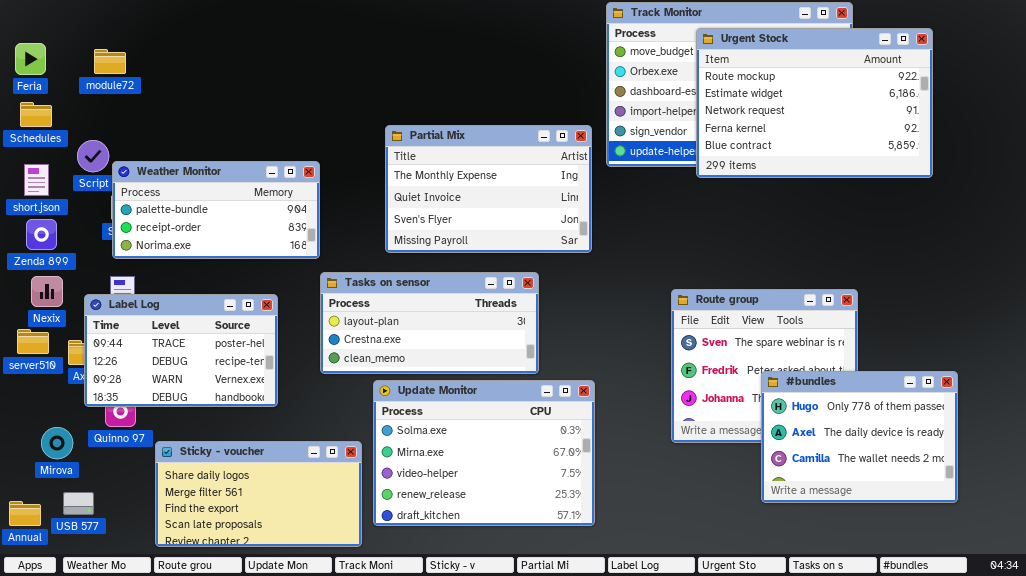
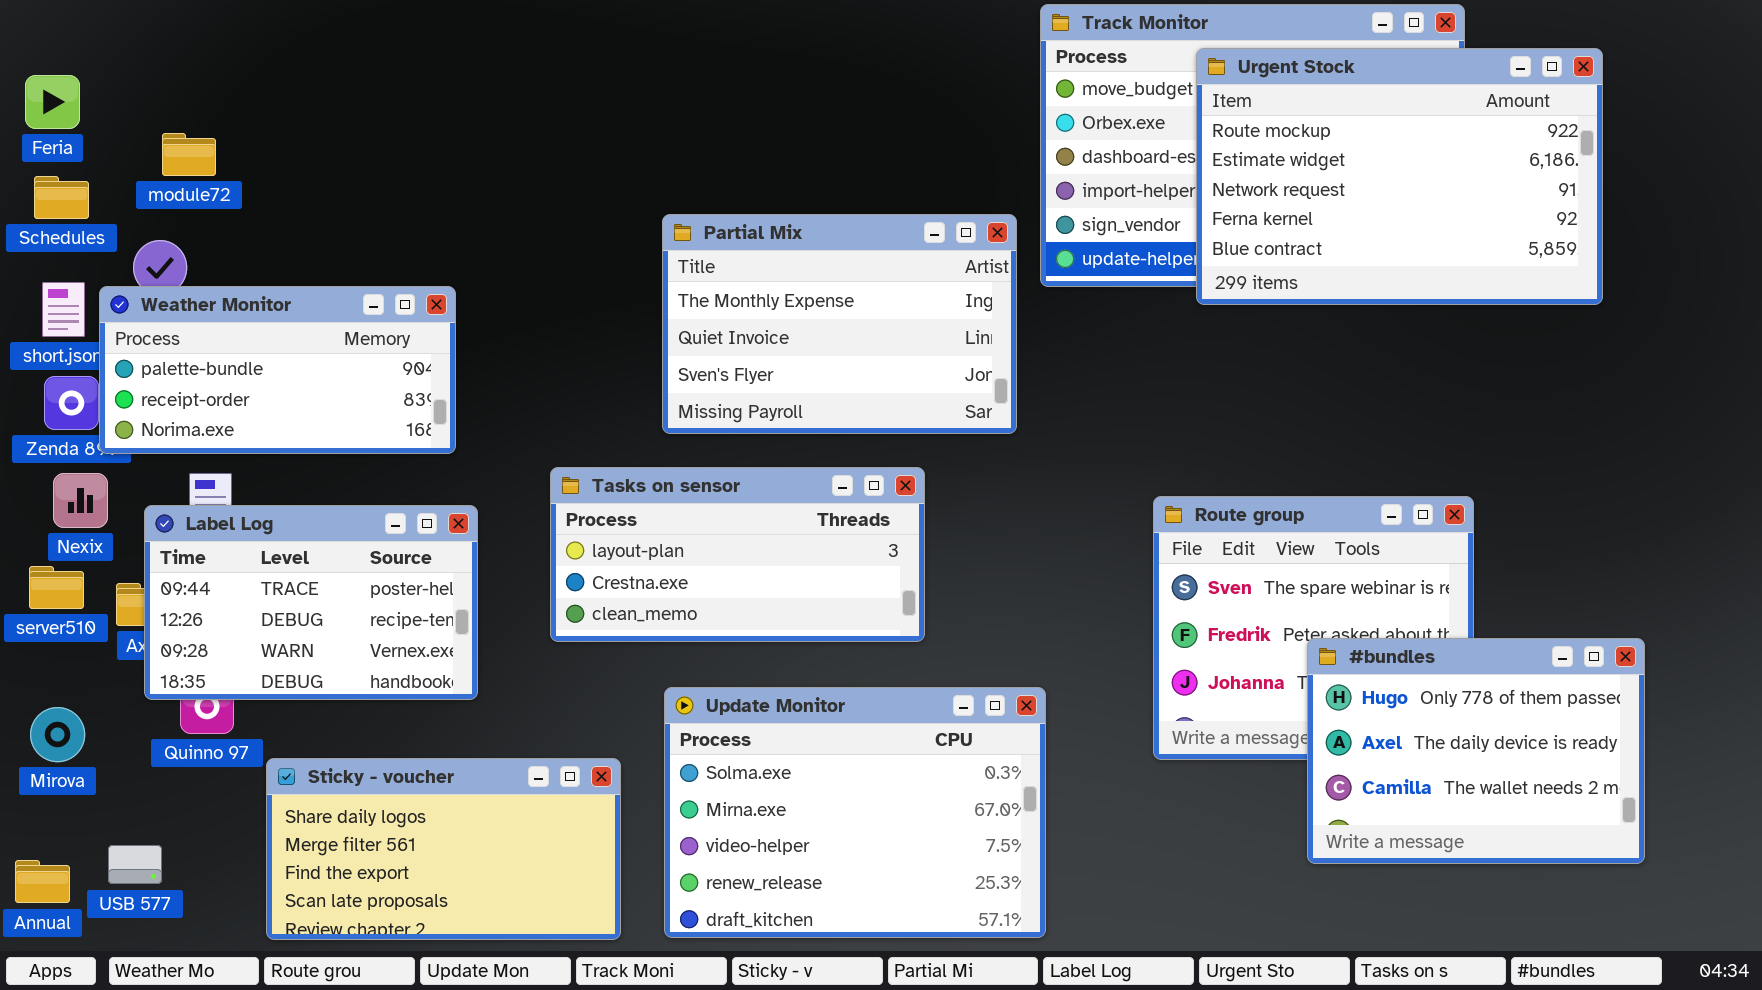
module72: [94,49,126,74] -> [162,133,216,176], moved
Weather Monitor: [112,161,320,259] -> [99,286,456,454], moved
Update Monitor: [373,380,595,526] -> [664,687,1046,938], moved
Mirova: [41,427,73,459] -> [30,707,85,762], moved

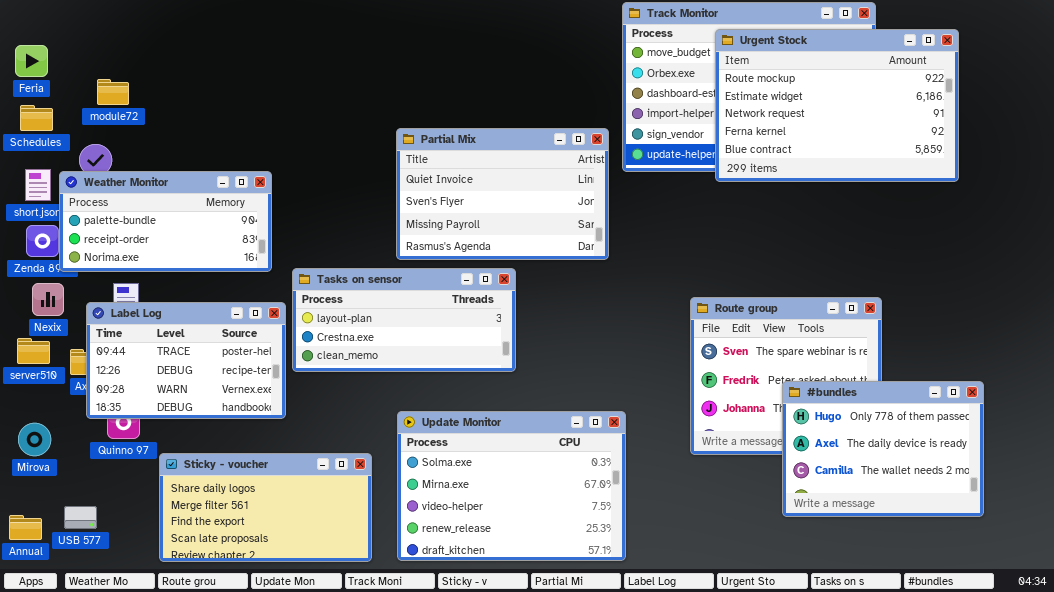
Partial Mix: [662,214,1017,434] -> [396,128,609,260], scrolled down 1 row
Tasks on sensor: [550,467,925,642] -> [292,268,516,372], moved

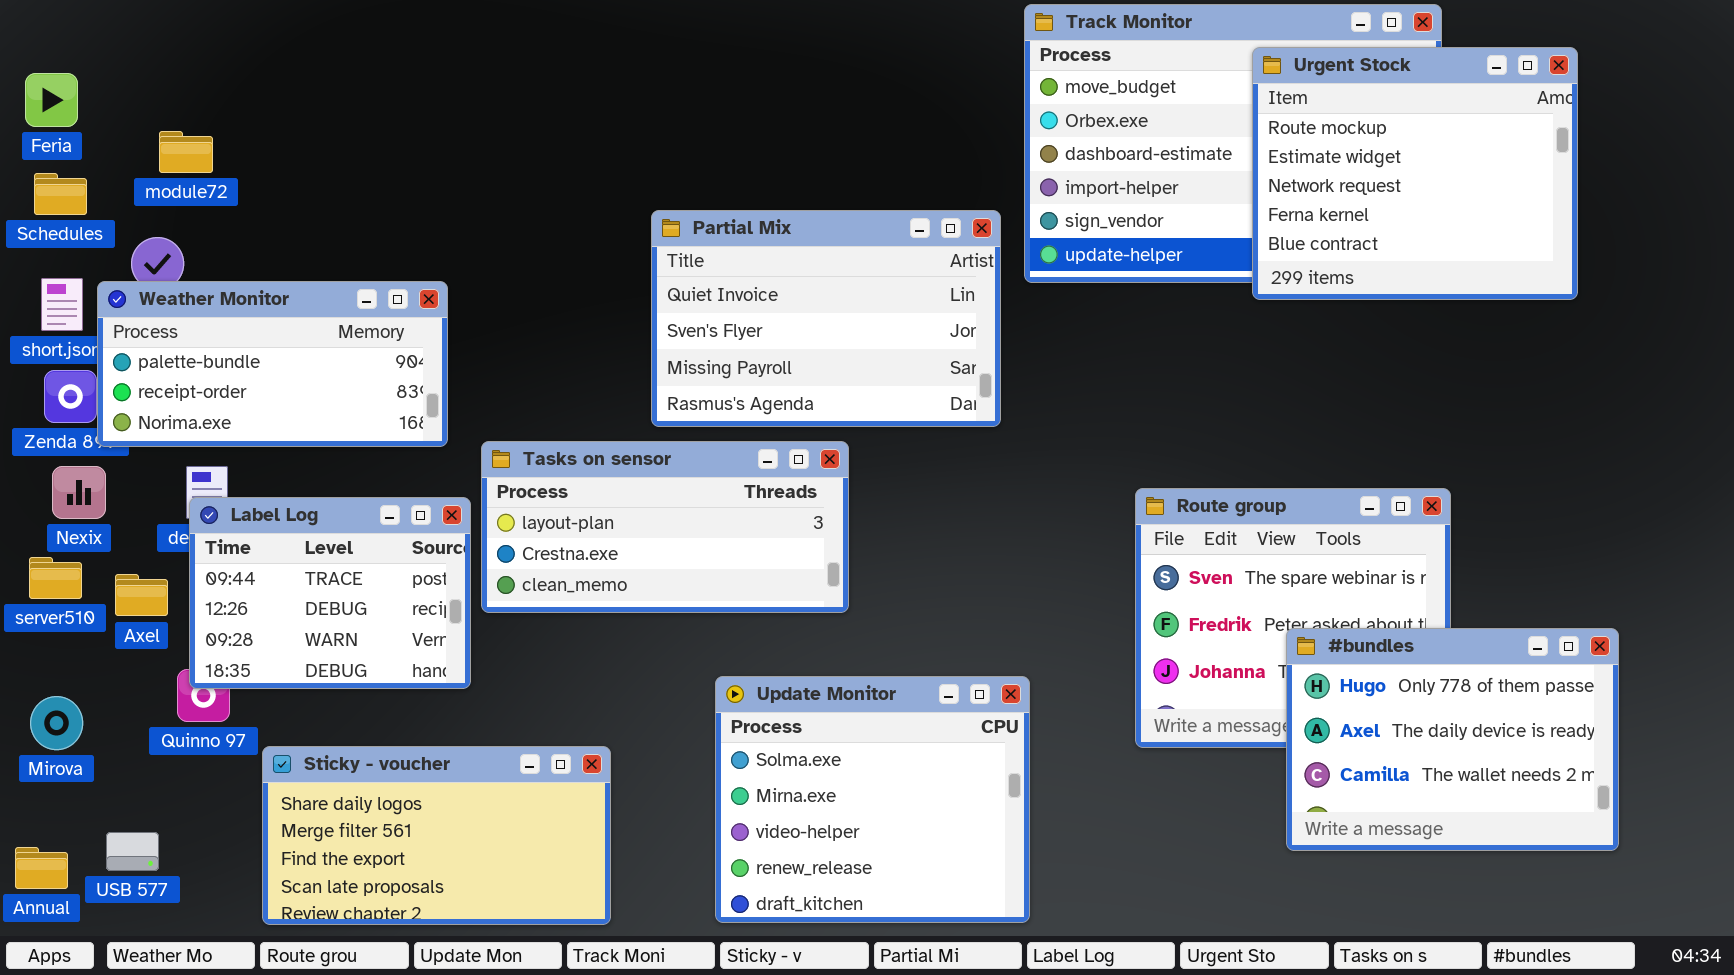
Urgent Stock: [715,29,959,182] -> [1252,47,1578,300], resized
Label Log: [86,302,286,419] -> [189,497,471,689], resized
Update Monitor: [397,411,626,561] -> [715,676,1030,923], resized

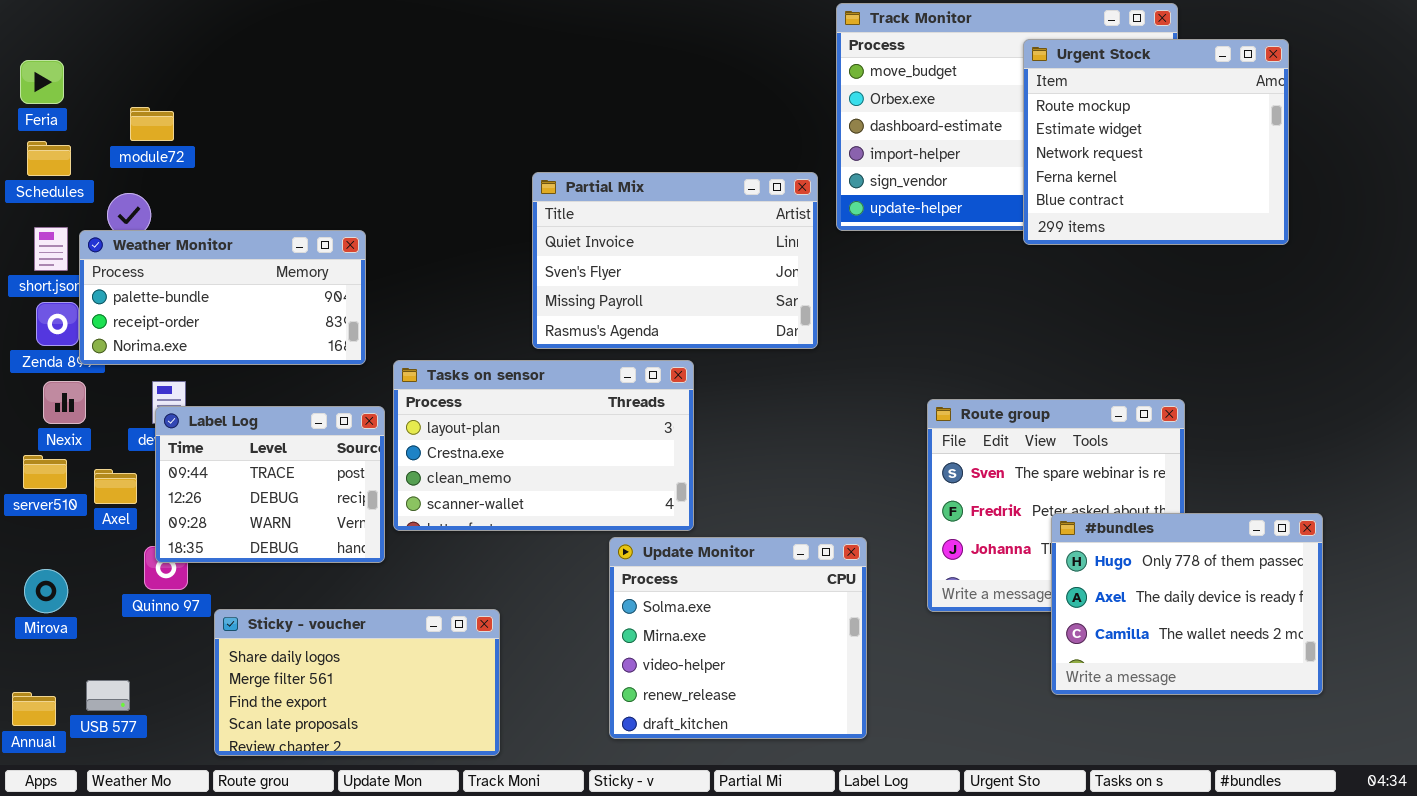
Tasks on sensor: [481,441,849,613] -> [393,360,694,531], resized
Update Monitor: [715,676,1030,923] -> [609,537,867,739], moved

